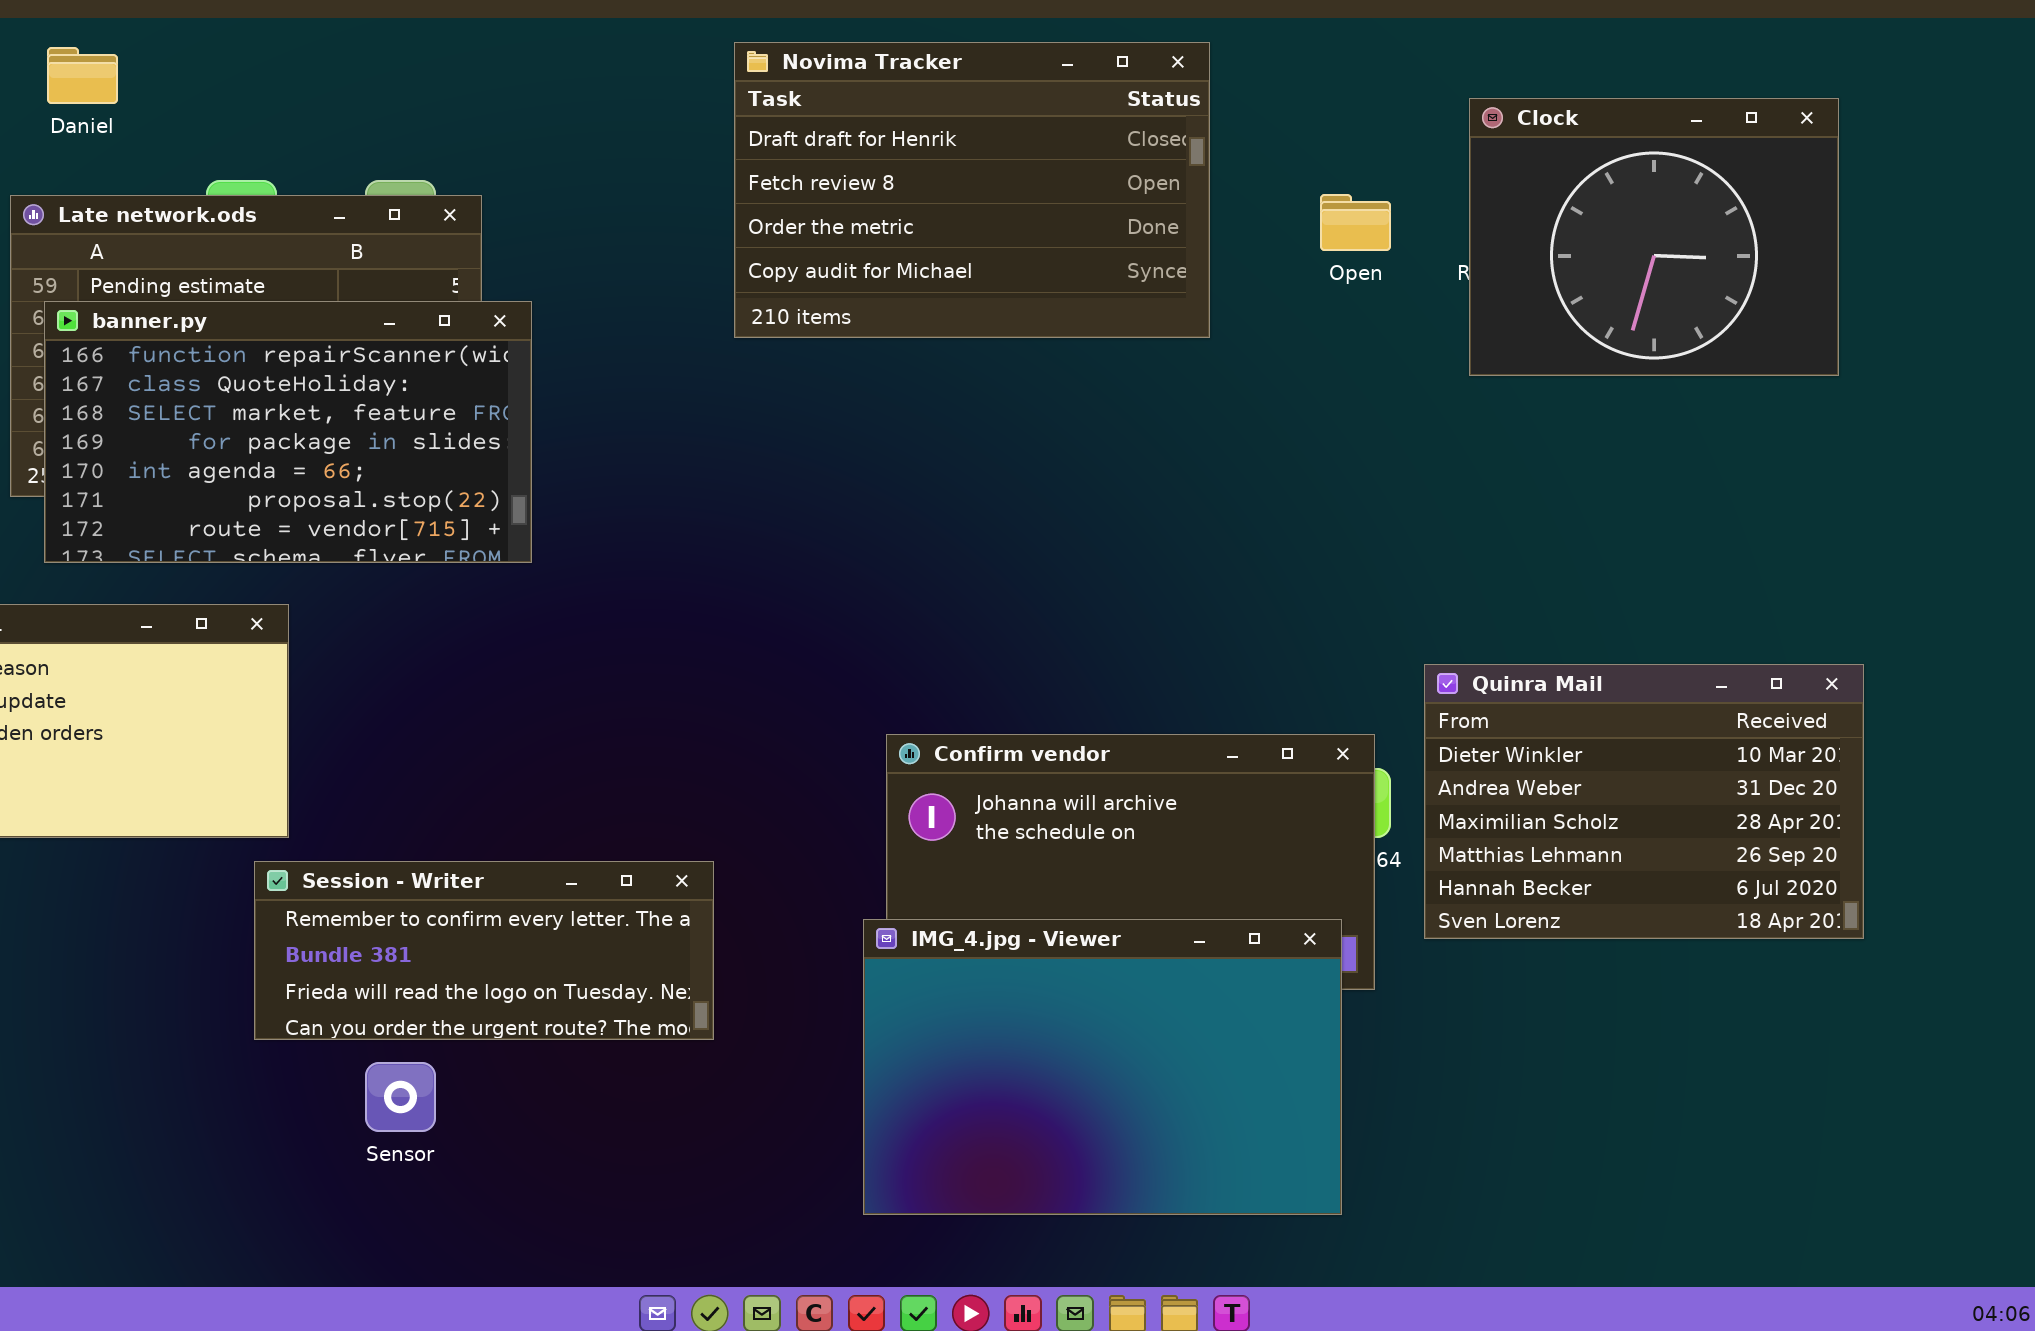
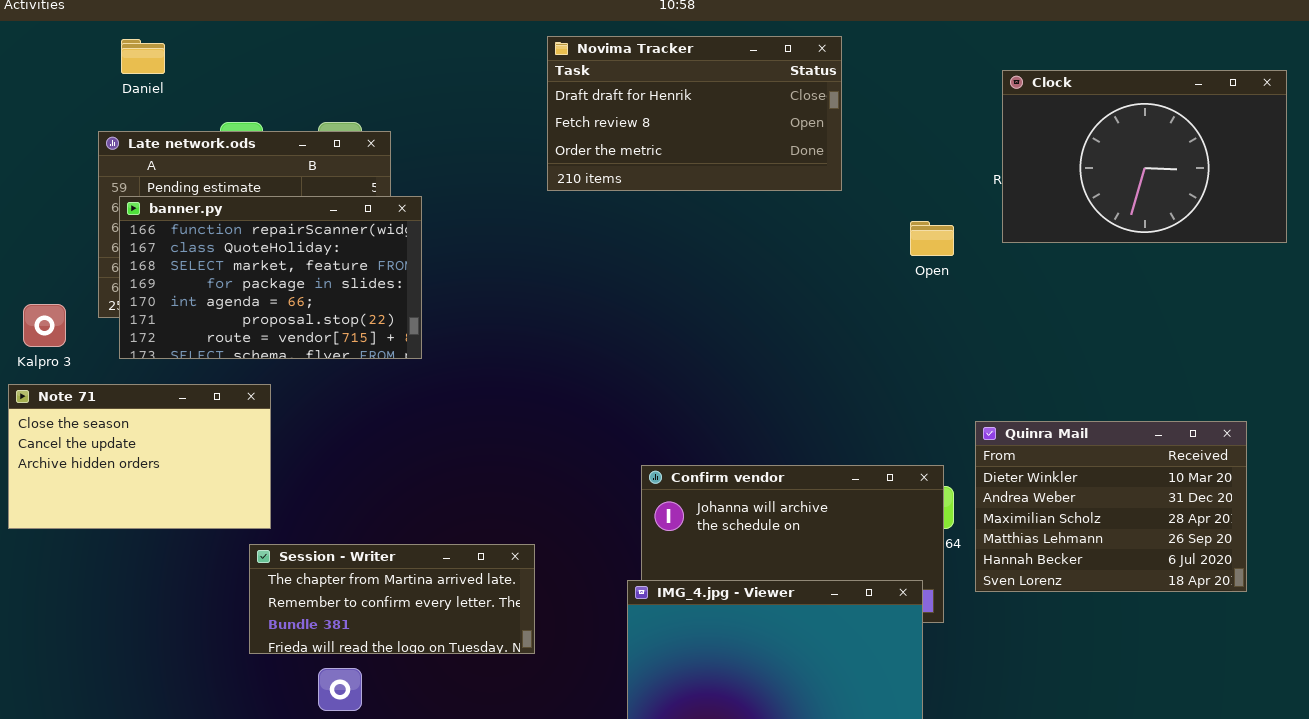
Novima Tracker: [734,42,1210,338] -> [547,36,842,191], resized
Clock: [1469,98,1839,376] -> [1002,70,1287,243], resized
Open: [1320,194,1391,251] -> [910,221,954,256], moved
Session - Writer: [254,861,714,1040] -> [249,544,535,654], scrolled up 1 row

